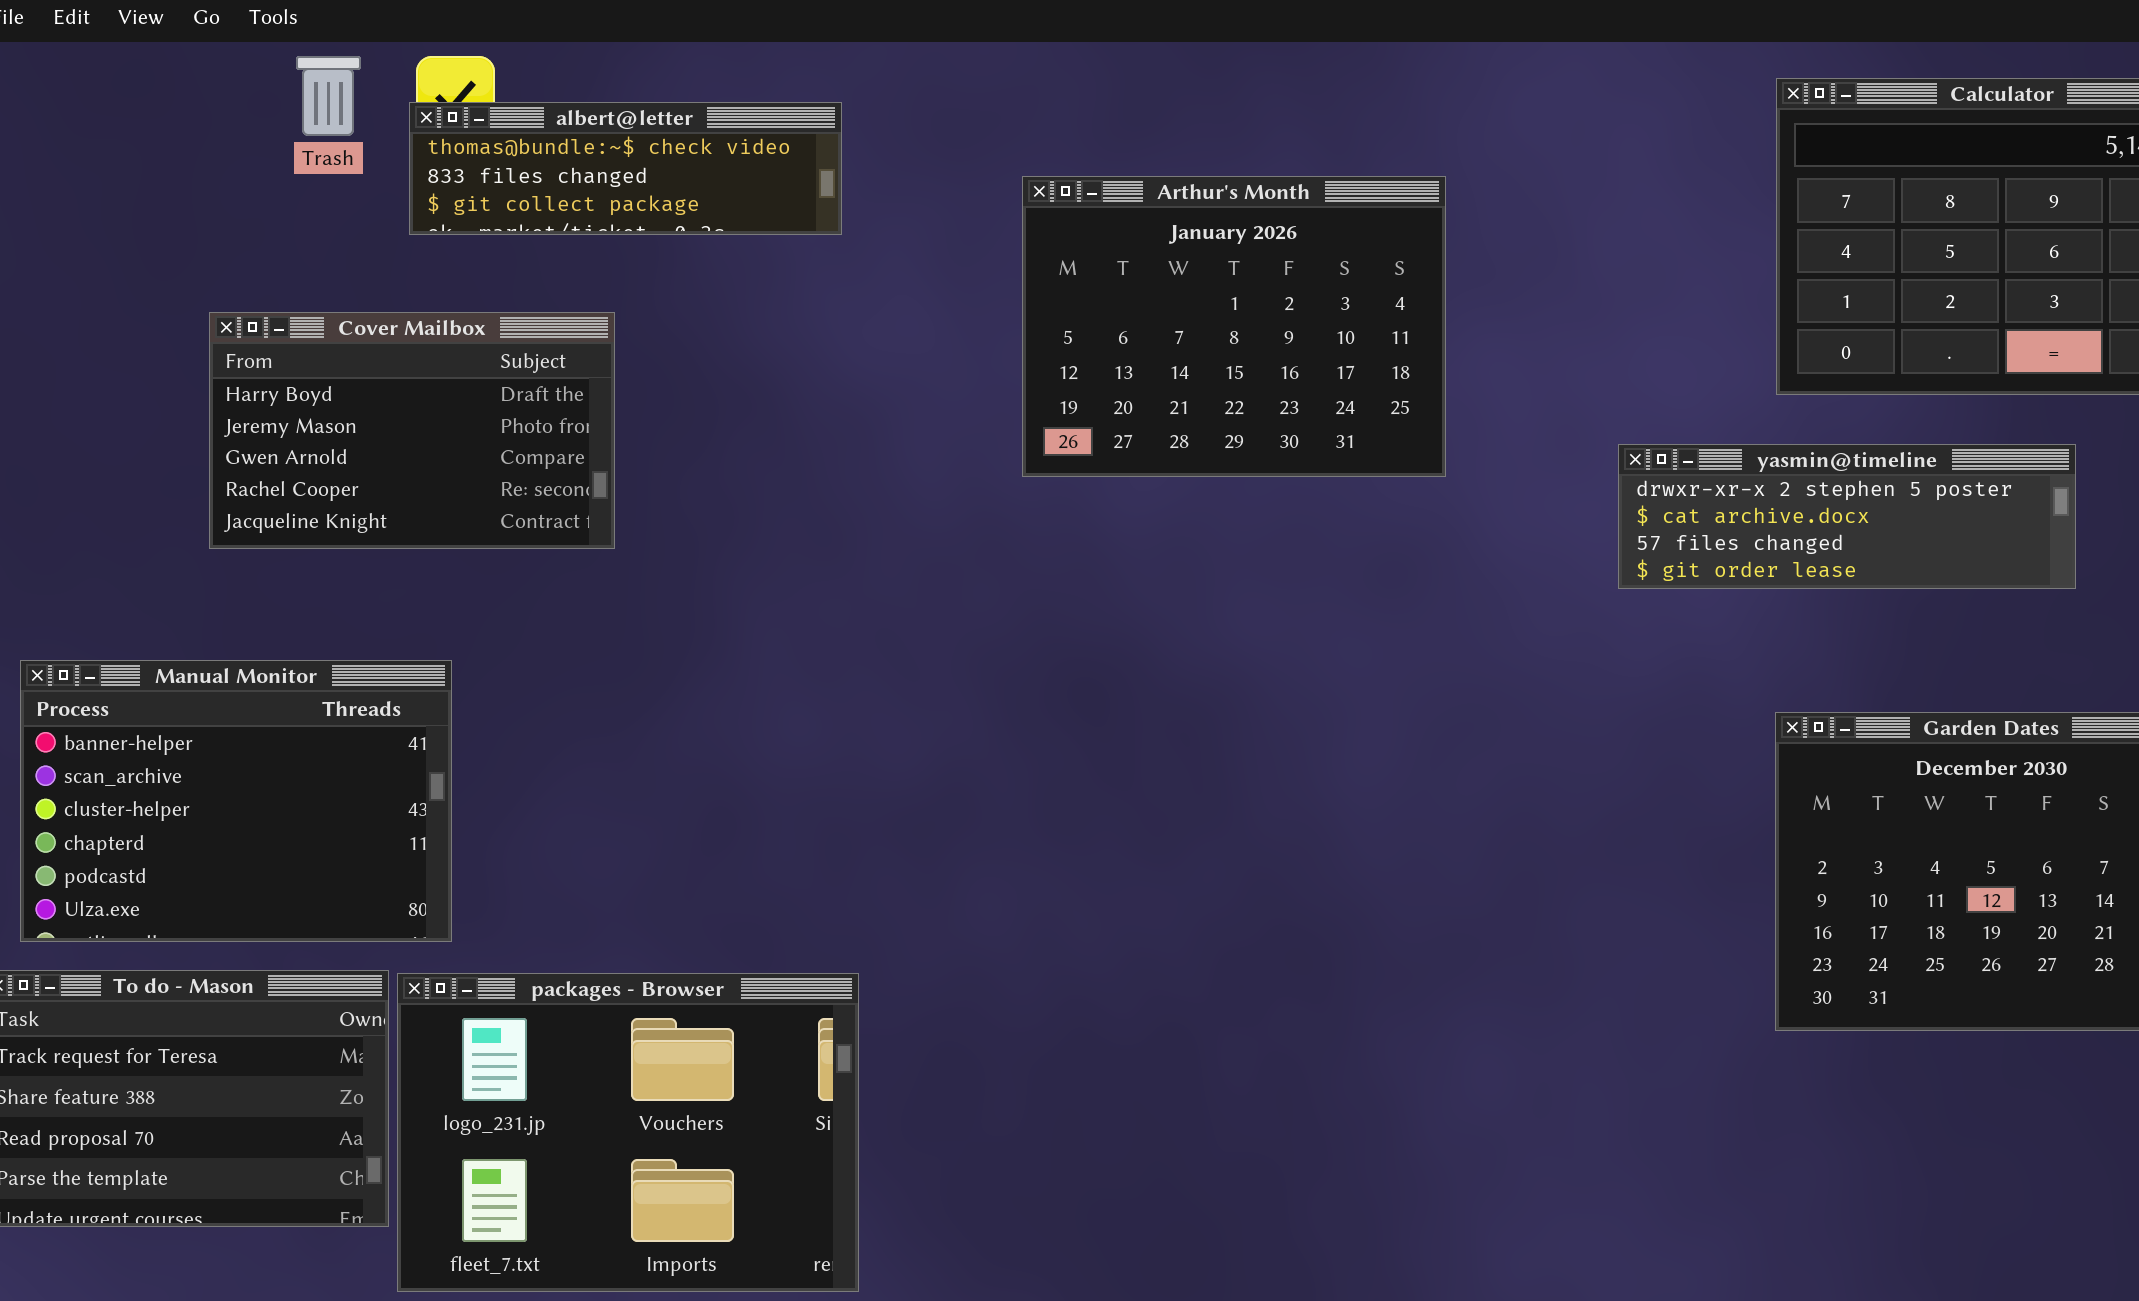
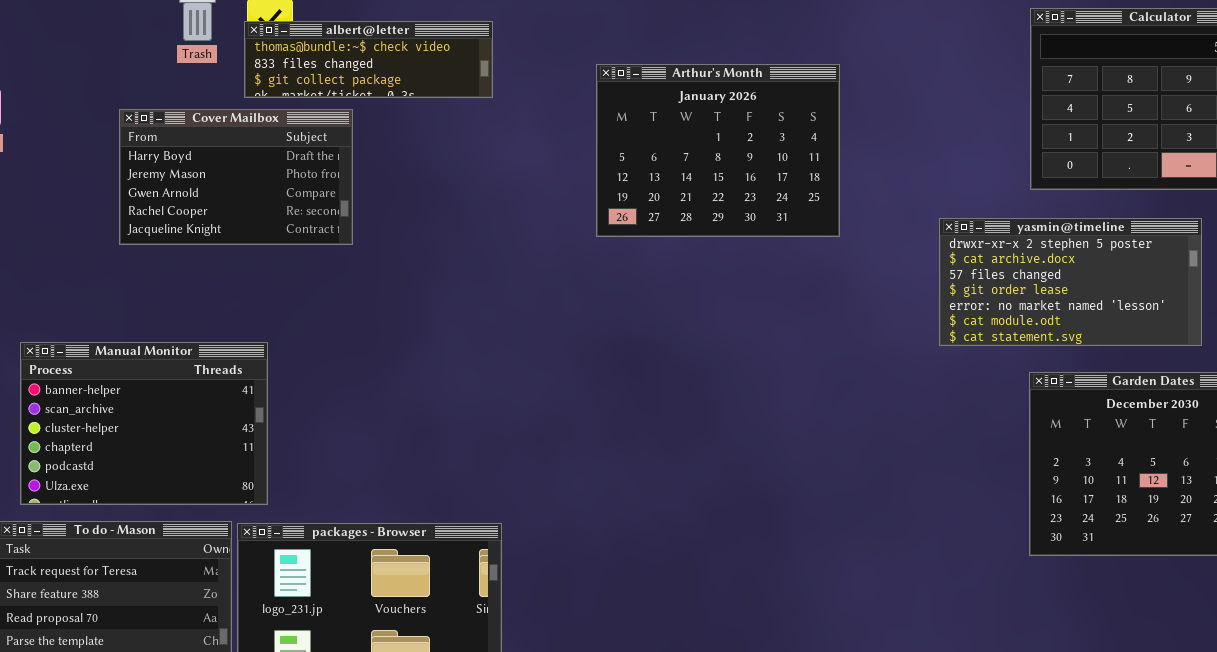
Cover Mailbox: [209,312,615,549] -> [119,109,353,245], moved
yasmin@timeline: [1618,444,2076,589] -> [939,218,1202,346], resized

